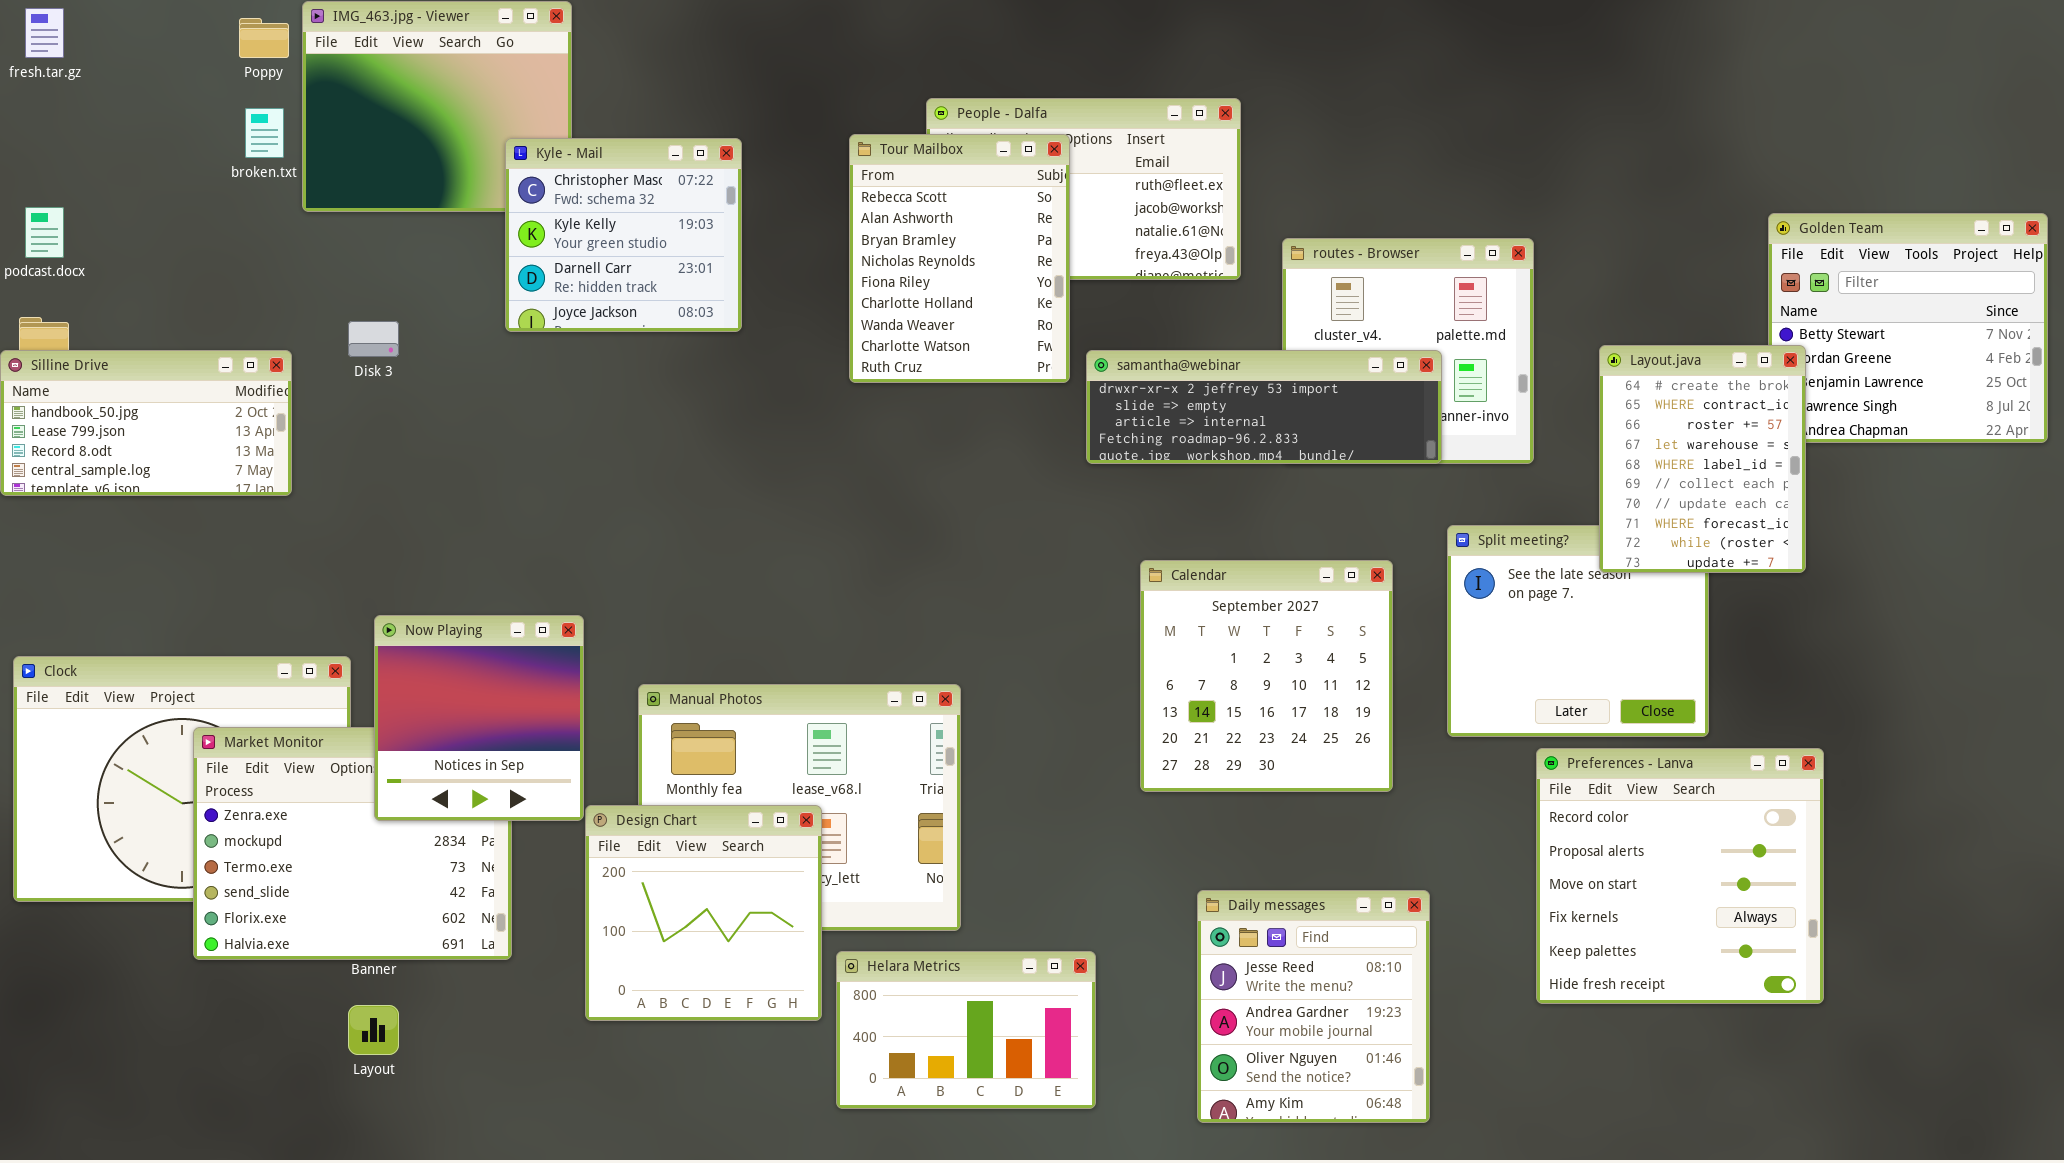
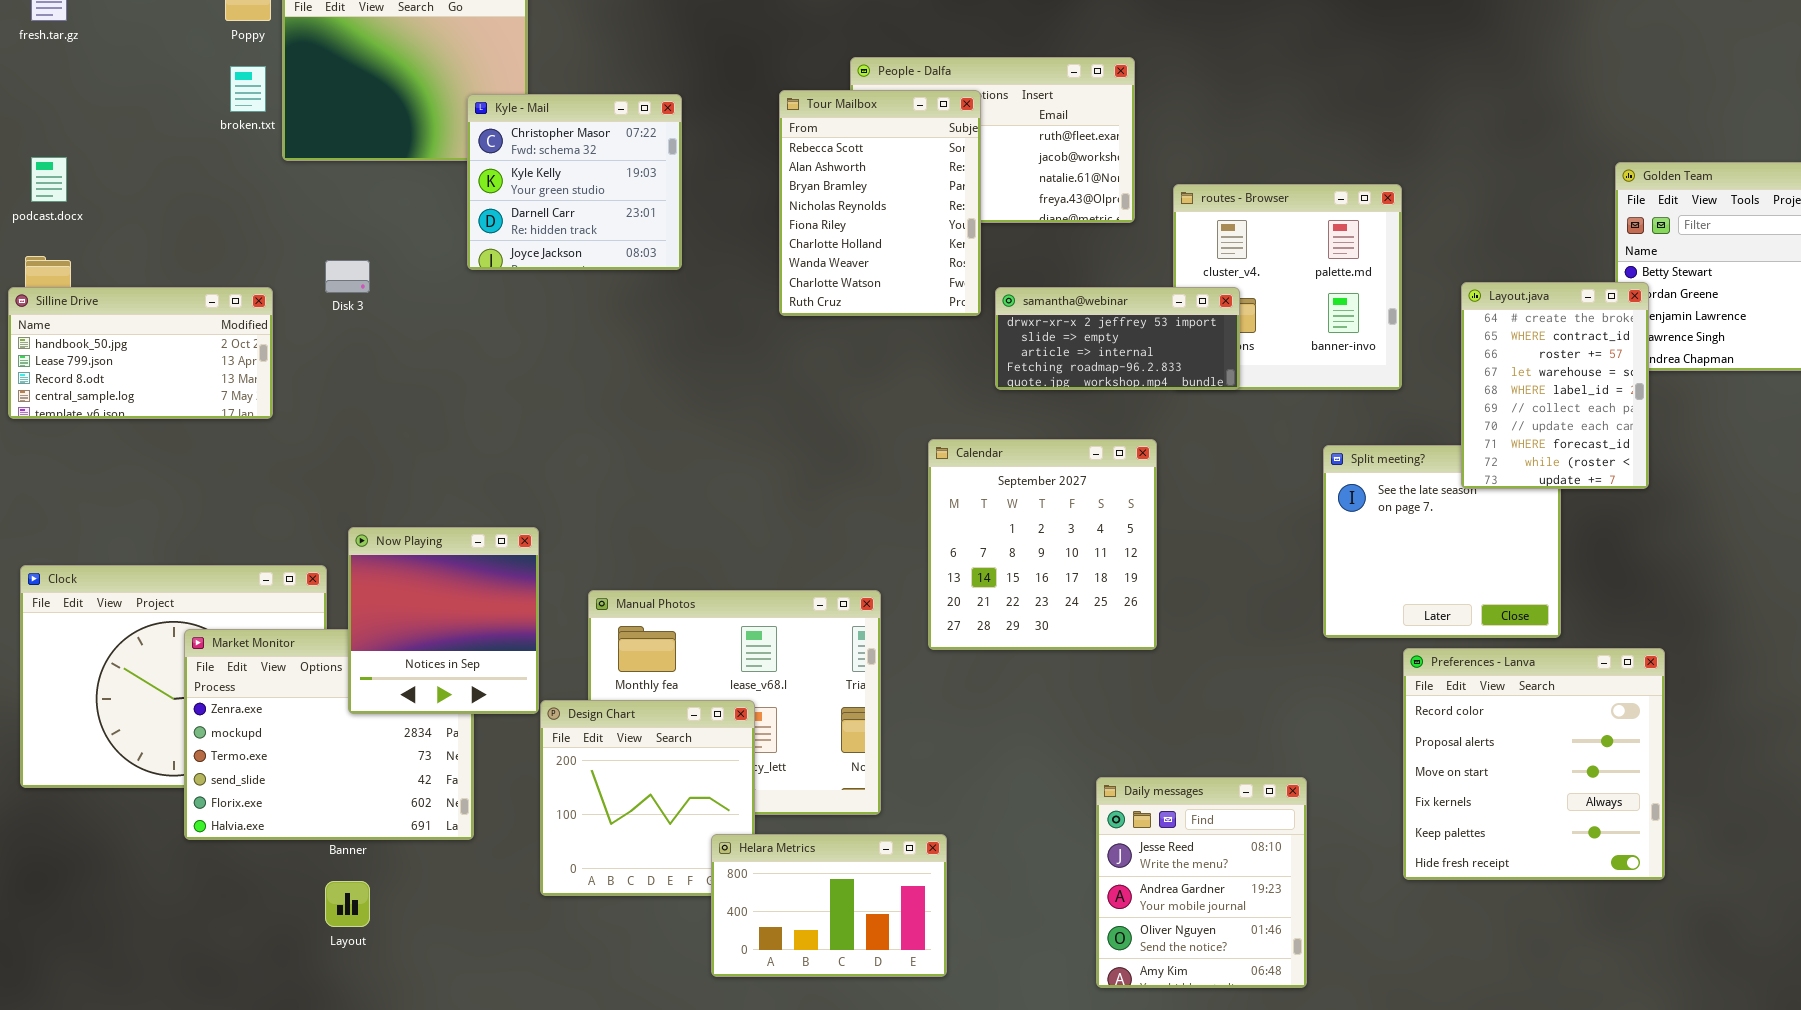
samantha@webinar: [1086,350,1442,464] -> [995,287,1240,390], resized
Calendar: [1140,560,1393,792] -> [928,439,1157,650], moved
Helara Metrics: [836,951,1096,1109] -> [711,834,947,977], moved

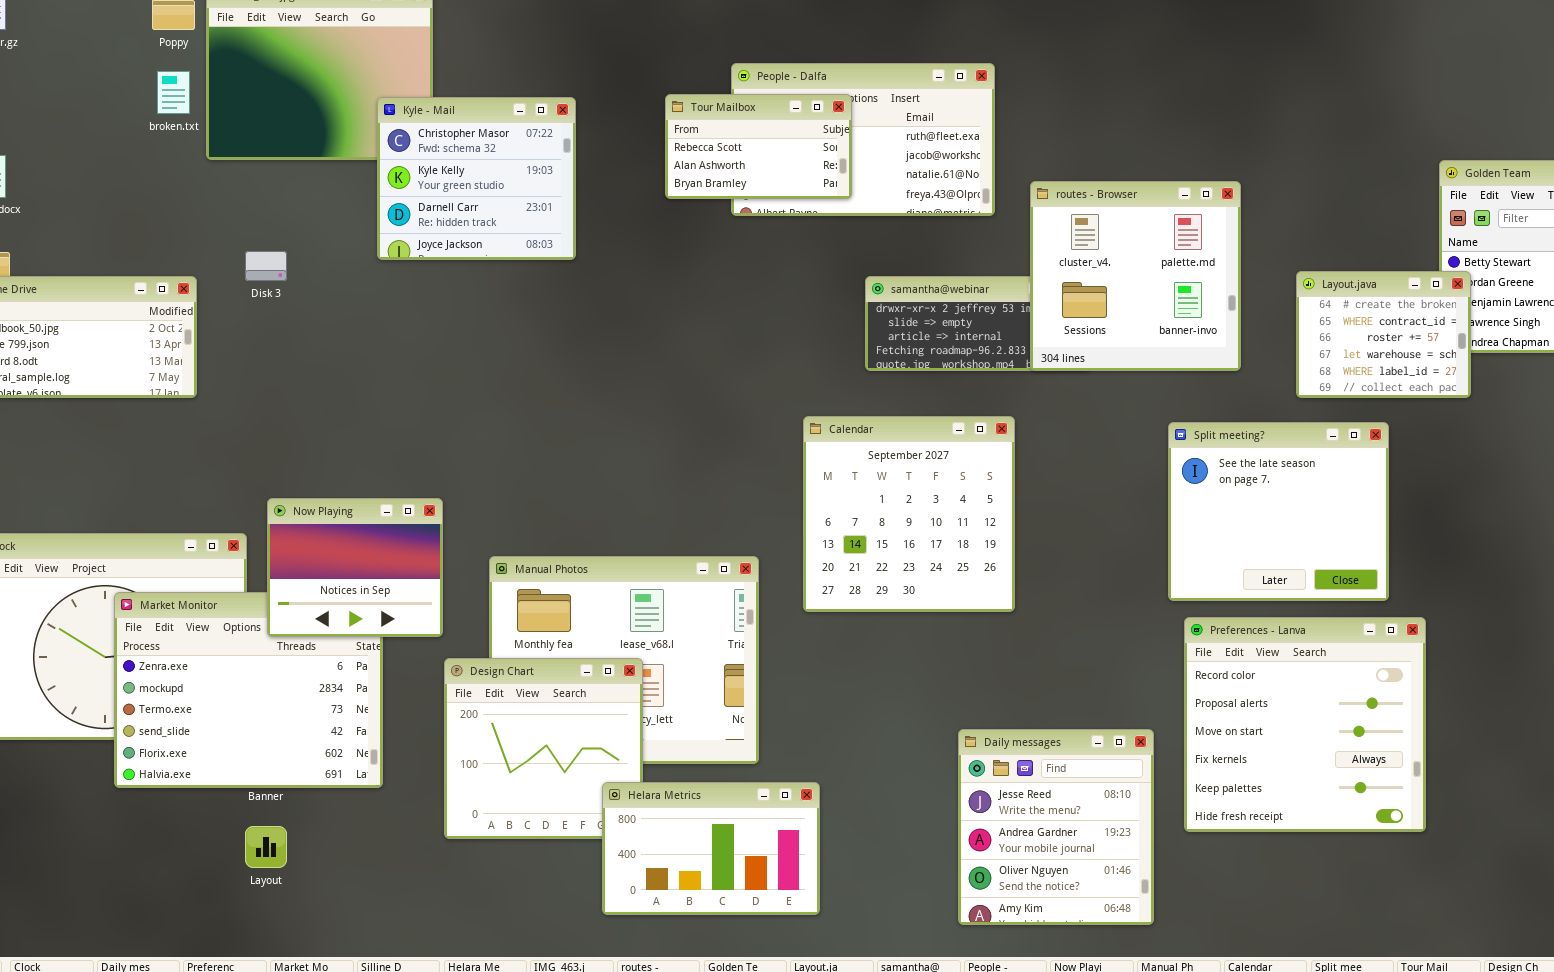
Tour Mailbox: [779,90,981,316] -> [665,94,852,199], resized
routes - Browser: [1173,184,1402,390] -> [1030,181,1241,371], raised
Layout.java: [1461,282,1649,489] -> [1296,271,1471,398], resized
Now Playing: [348,527,539,714] -> [267,498,443,637], resized
Preferences - Lanva: [1403,648,1665,880] -> [1184,617,1426,832], moved

